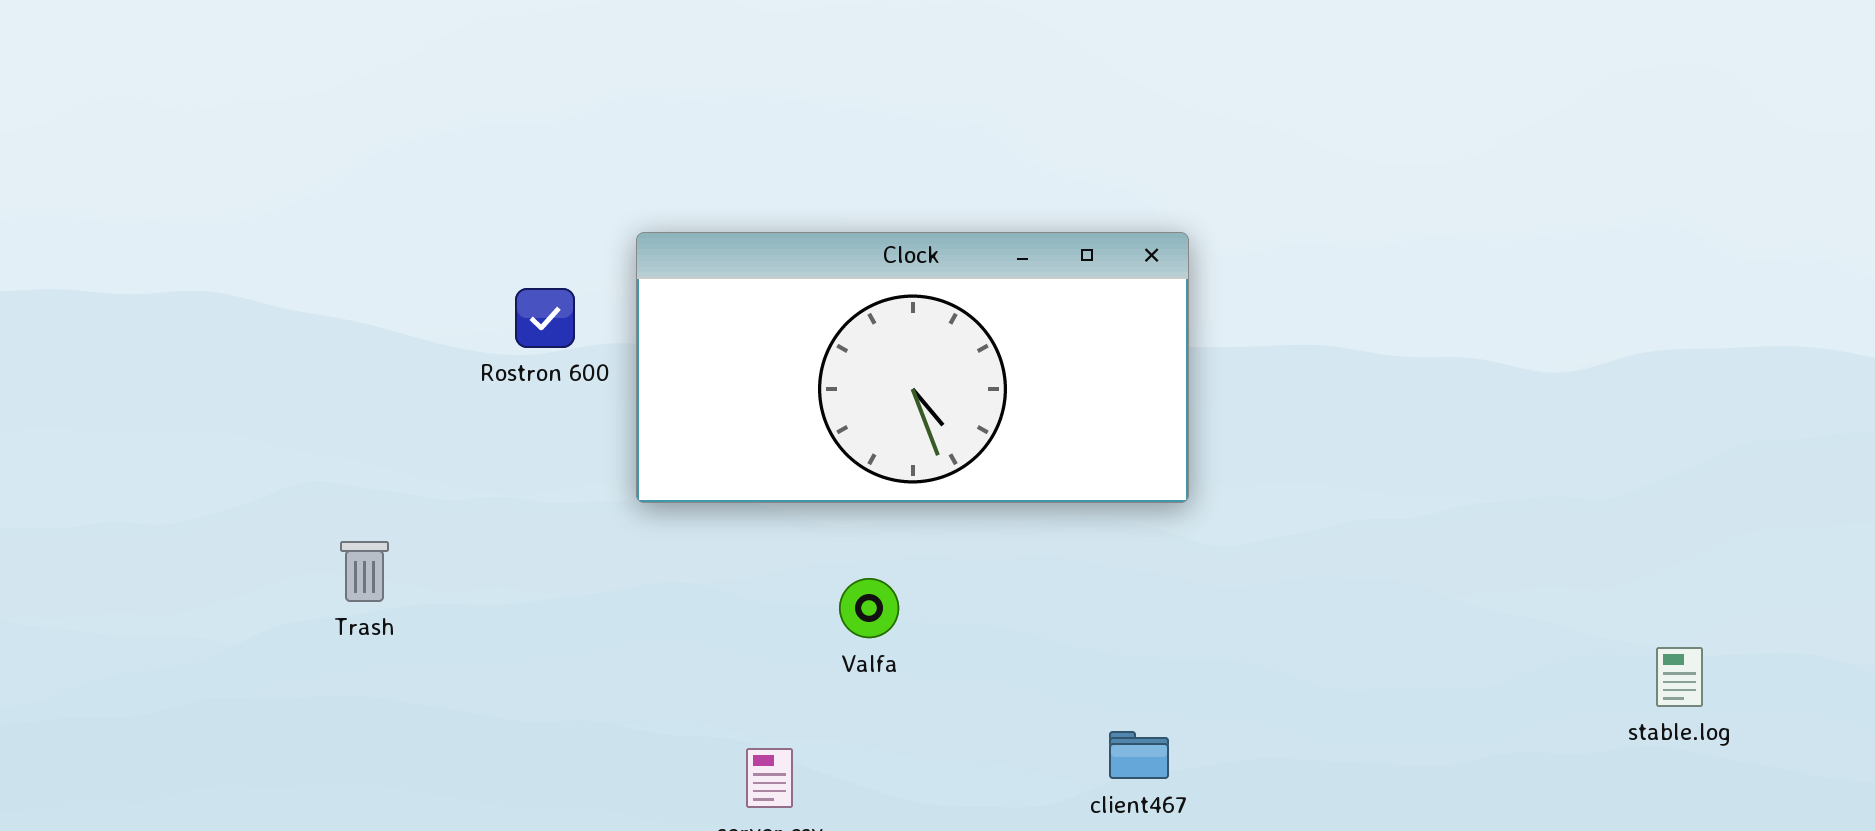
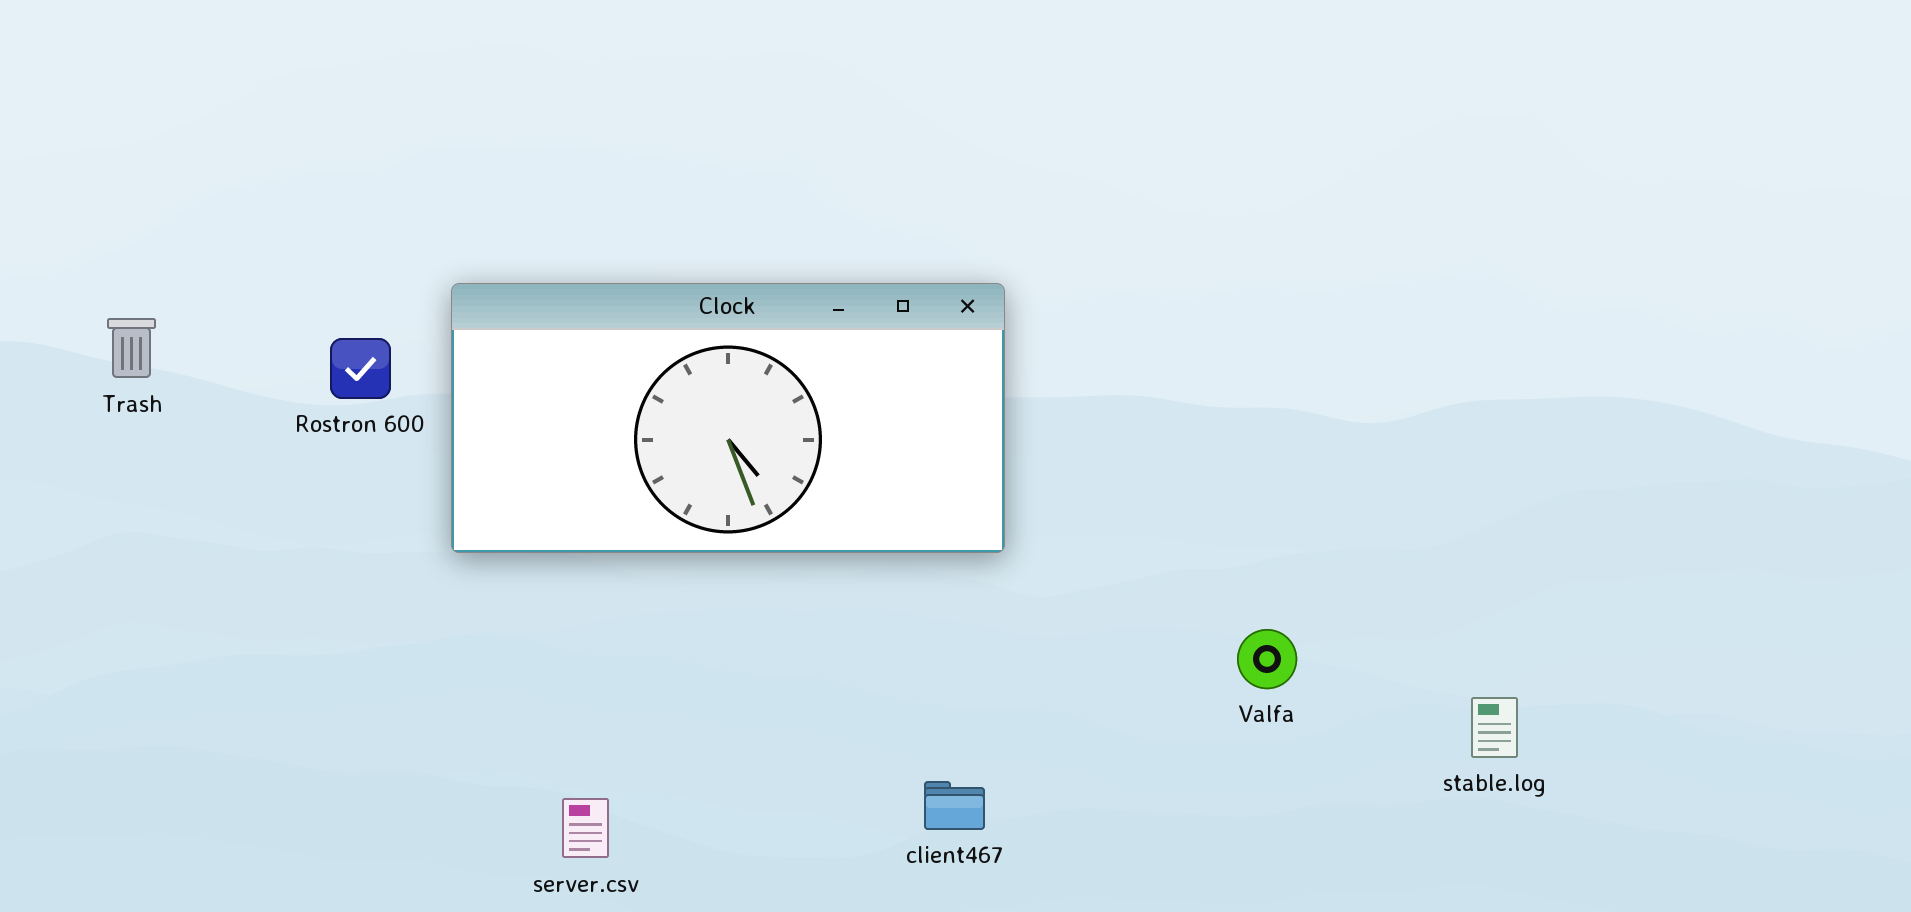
Trash: [340,541,389,602] -> [107,318,156,378], moved
Valfa: [839,578,899,638] -> [1237,629,1297,689], moved

